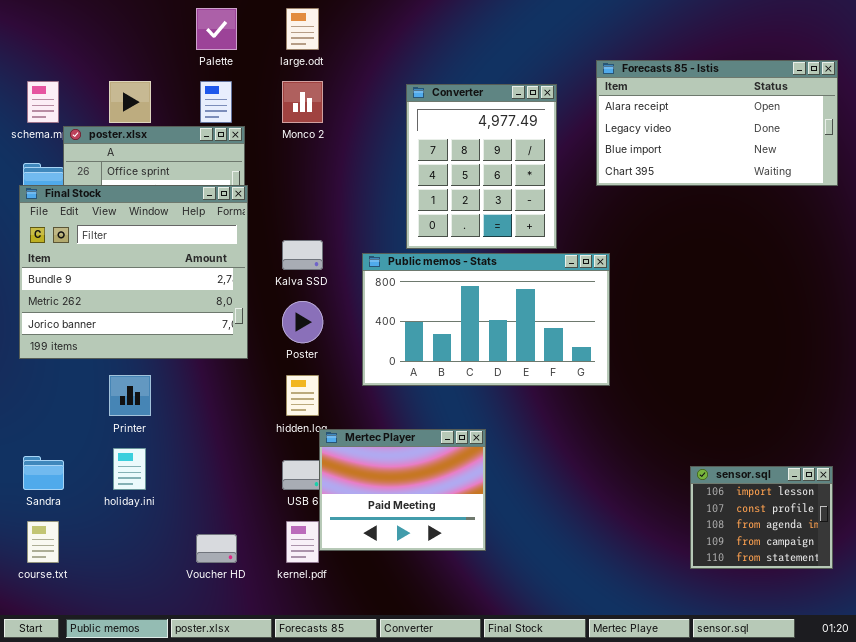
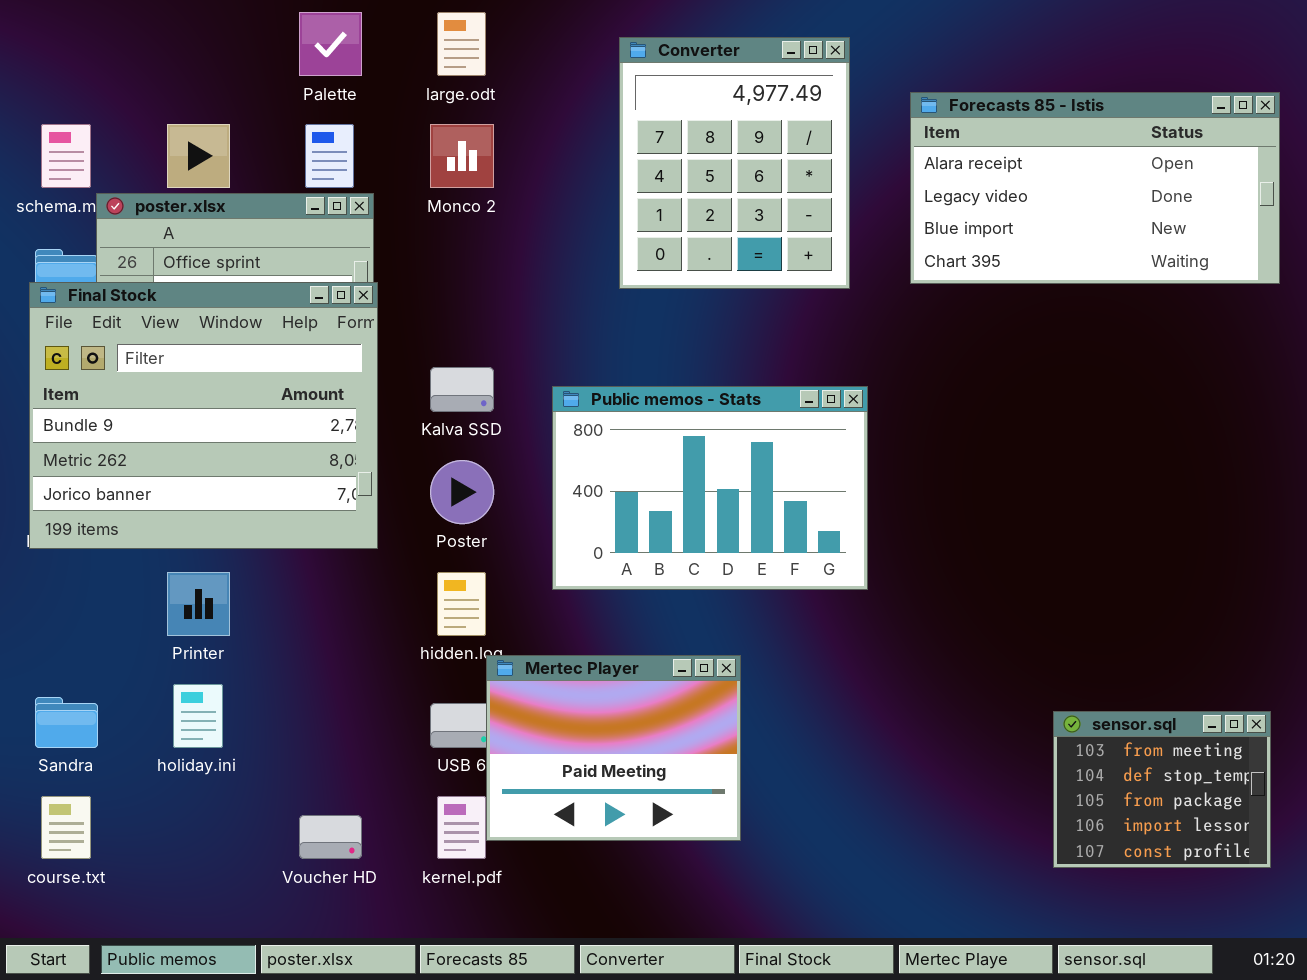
Converter: [406,84,557,249] -> [619,37,850,289], moved
Public memos - Stats: [362,253,610,386] -> [552,386,868,590], resized
sensor.sql: [690,466,833,569] -> [1053,711,1271,868], scrolled up 3 rows

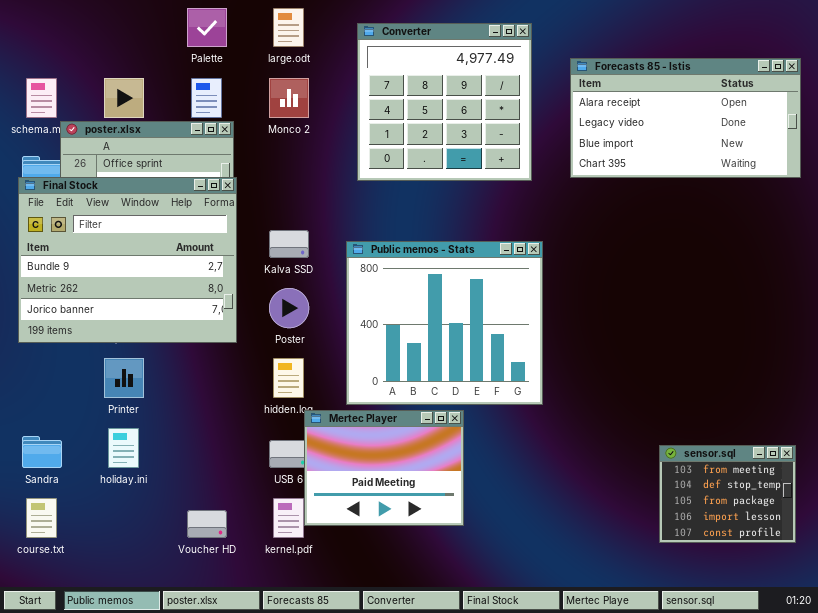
Converter: [619,37,850,289] -> [357,23,532,181], resized
Public memos - Stats: [552,386,868,590] -> [346,241,543,405], resized

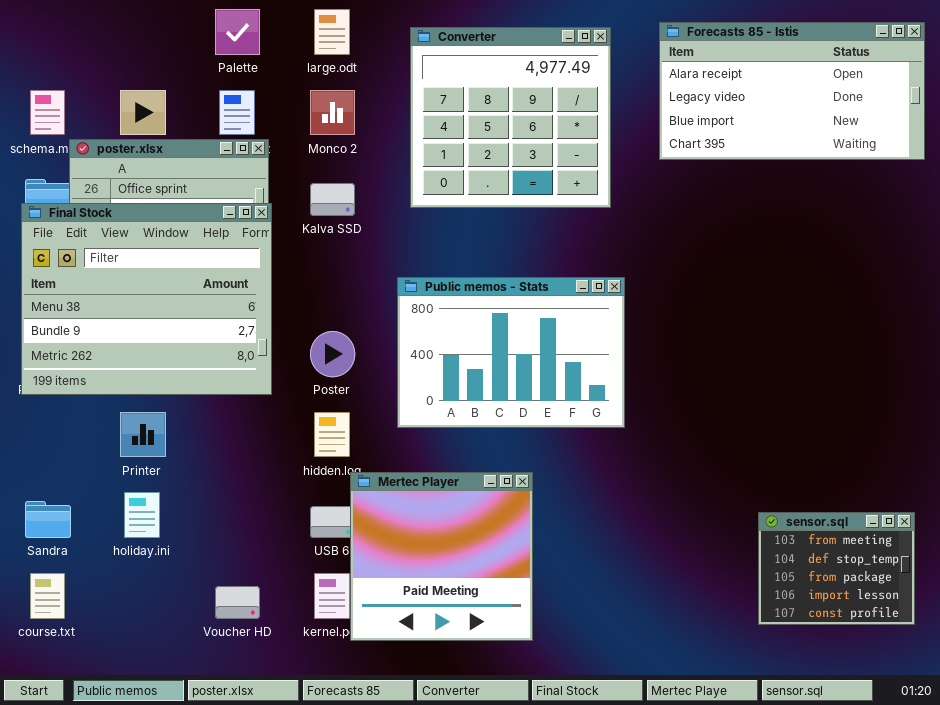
Forecasts 85 - Istis: [570,58,801,178] -> [659,22,925,160], moved
Final Stock: [18,177,237,343] -> [21,203,272,395], scrolled up 1 row
Kalva SSD: [269,230,309,258] -> [310,183,355,216], moved
Public memos - Stats: [346,241,543,405] -> [397,277,625,428], resized
Mertec Player: [304,410,464,526] -> [350,472,533,641], resized

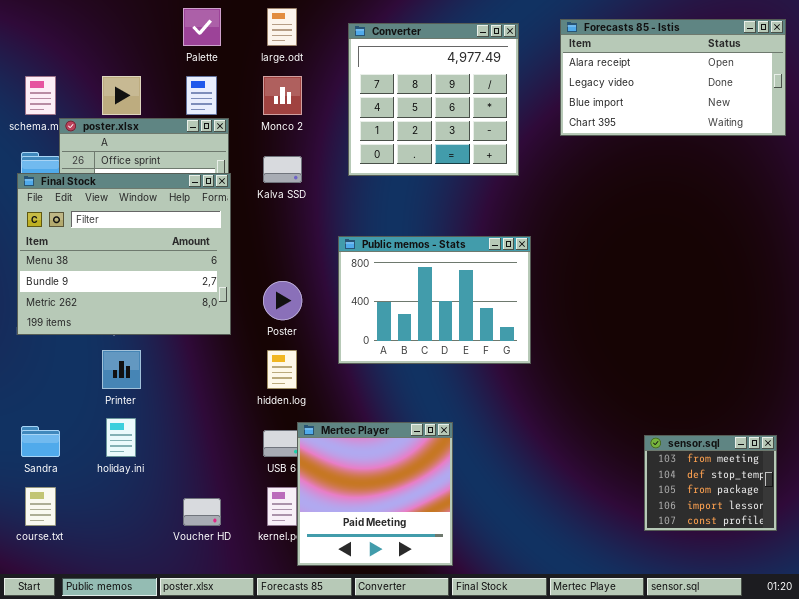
Mertec Player: [350,472,533,641] -> [297,422,453,566], moved

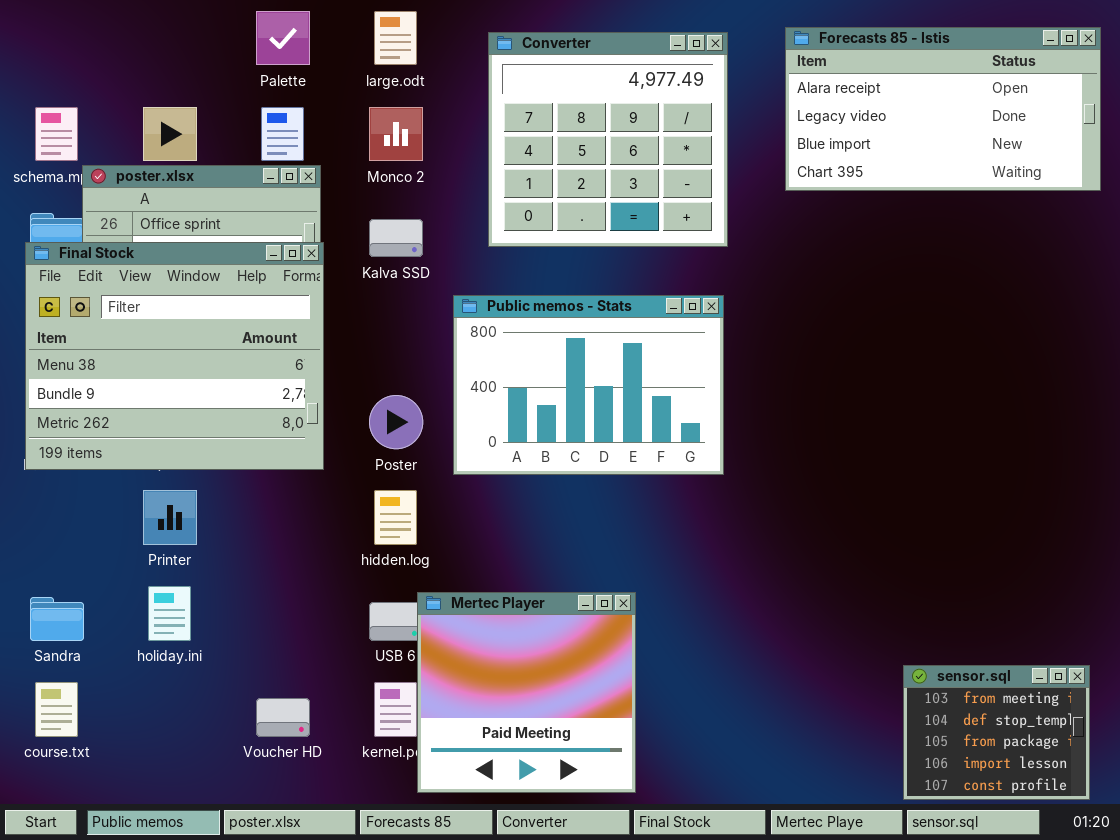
Public memos - Stats: [338,236,531,364] -> [453,295,724,475], moved
sensor.sql: [644,435,777,531] -> [903,665,1090,800], moved

